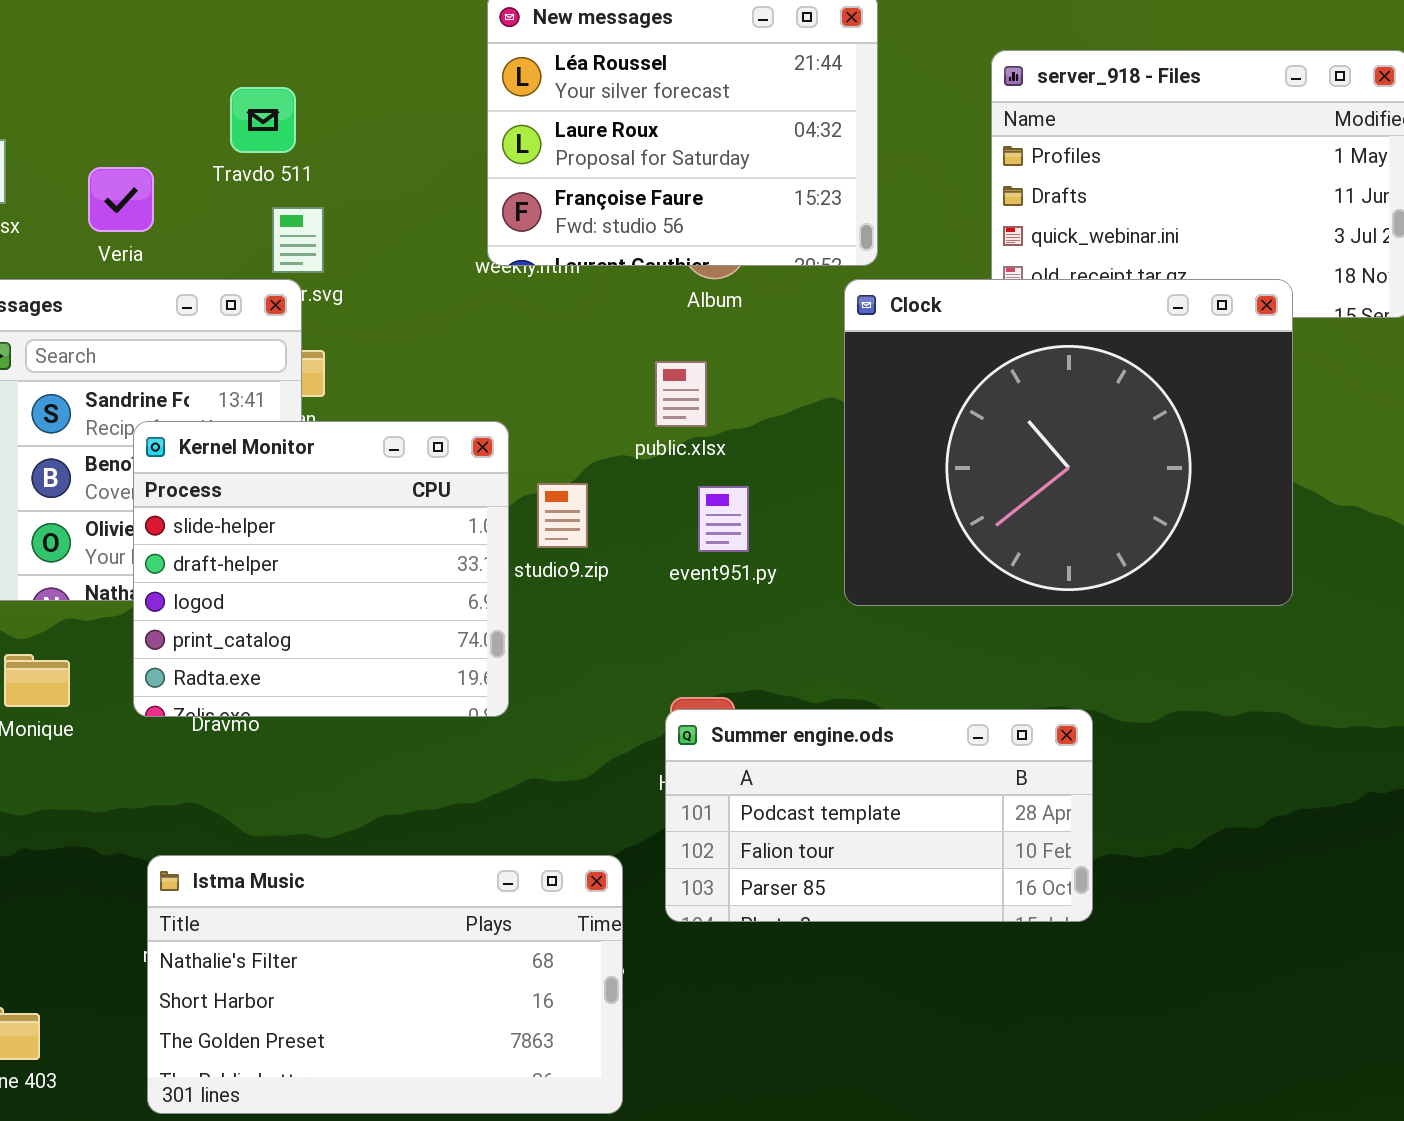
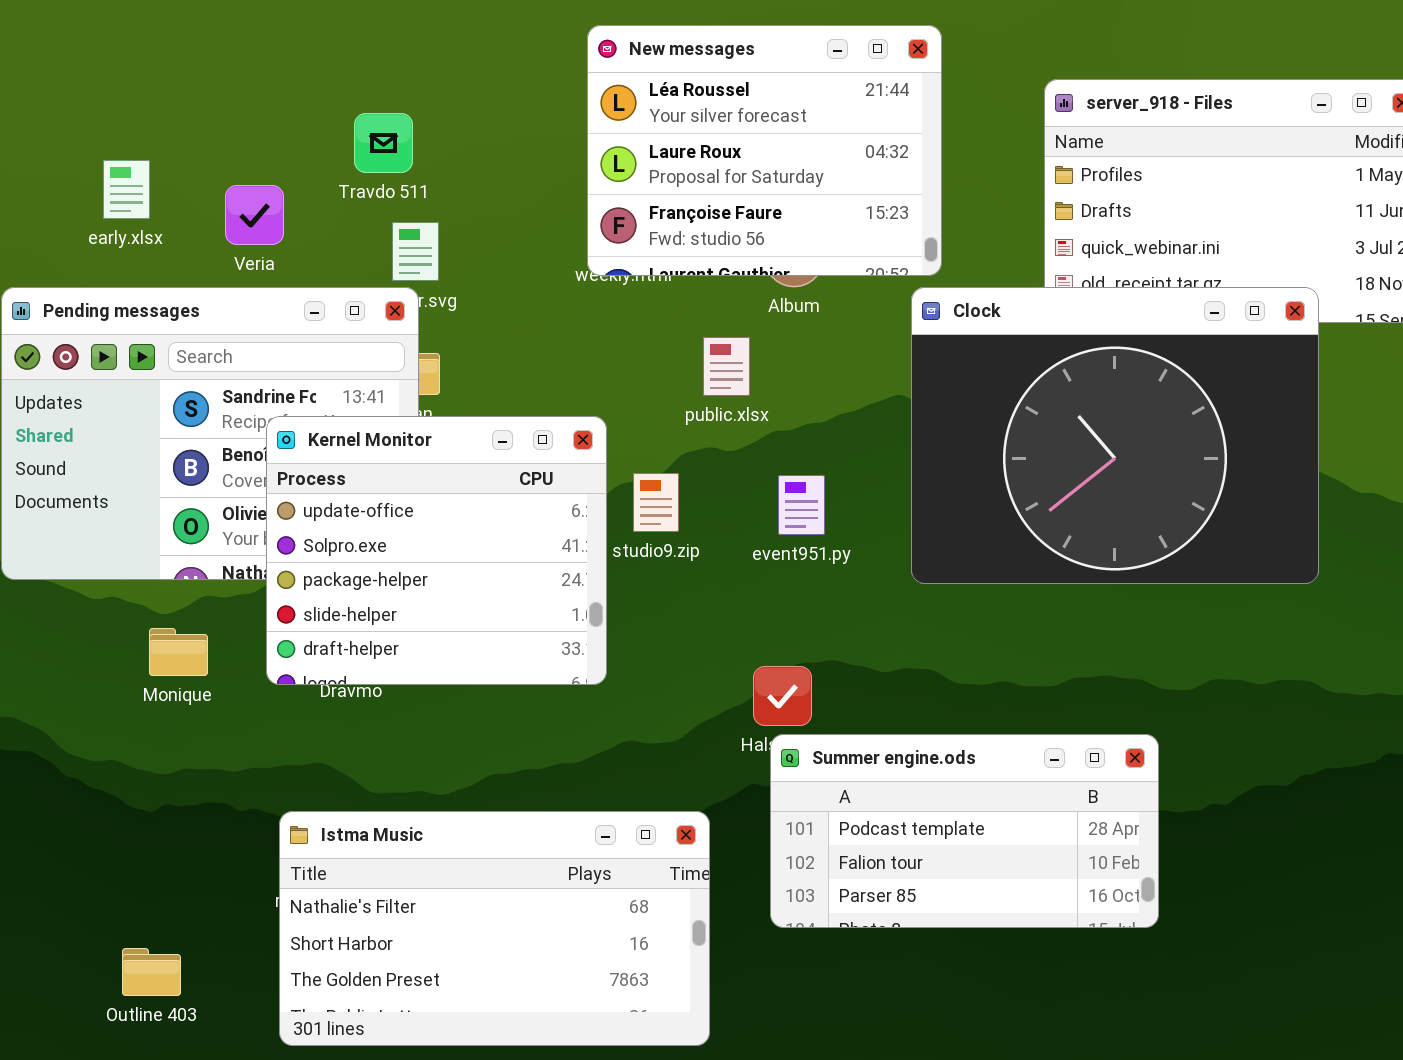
public.xlsx: [655,361,707,427] -> [703,337,750,396], moved
Kernel Monitor: [133,421,509,717] -> [266,416,607,685], scrolled up 3 rows
Summer engine.ods: [665,709,1093,922] -> [770,734,1159,928], moved

